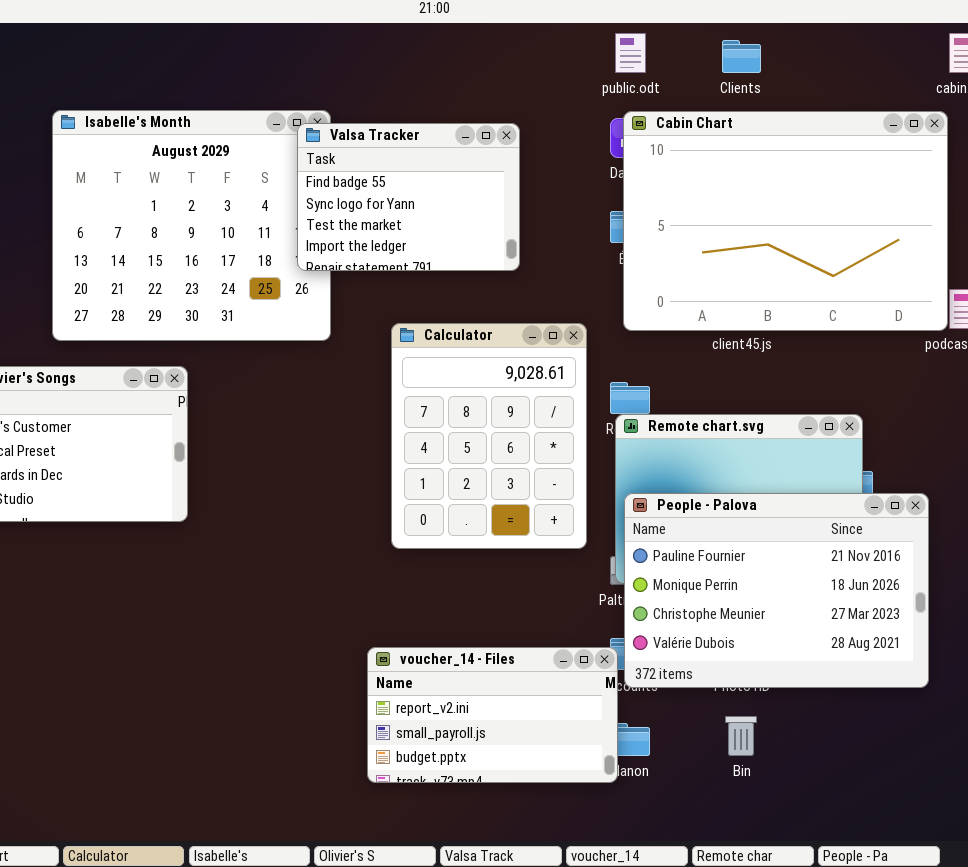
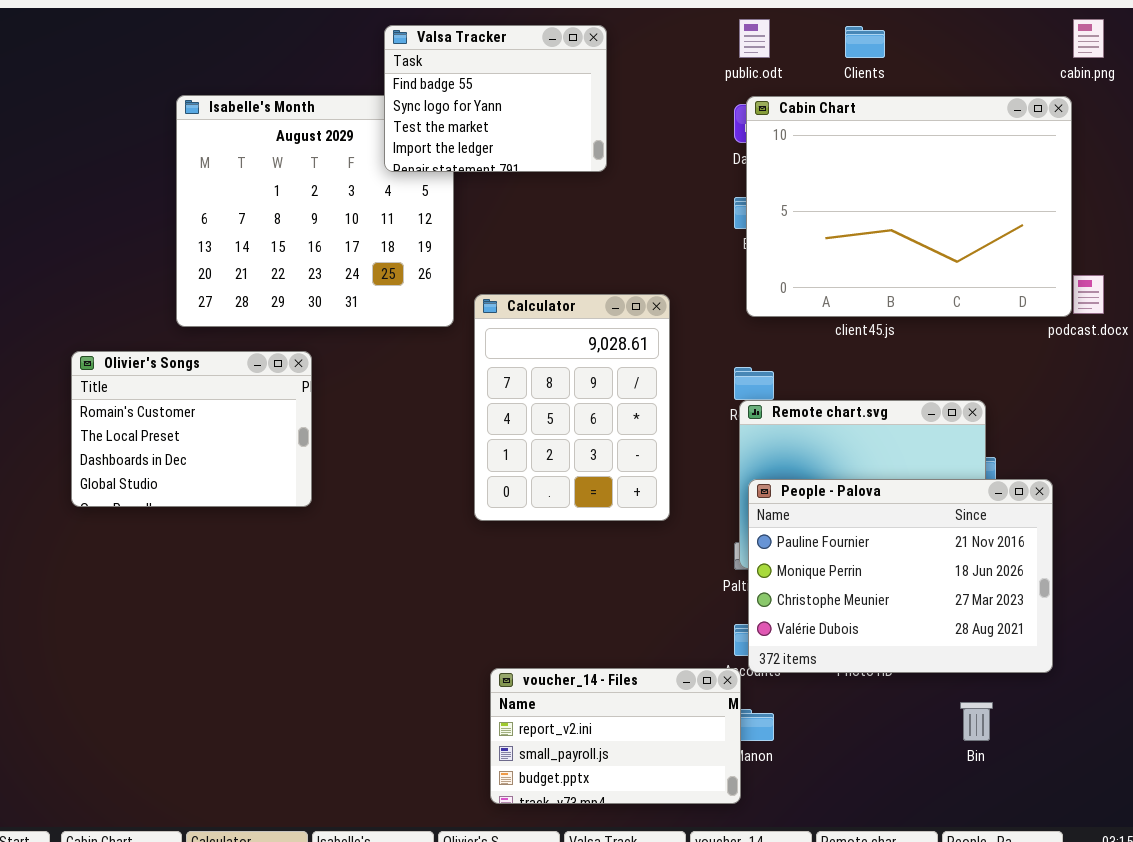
Valsa Tracker: [297,123,520,271] -> [384,25,607,172], moved
Calculator: [391,323,587,549] -> [474,294,670,521], moved
voucher_14 - Files: [367,647,618,783] -> [490,668,741,804], moved
Bin: [725,716,757,756] -> [960,702,993,741], moved

